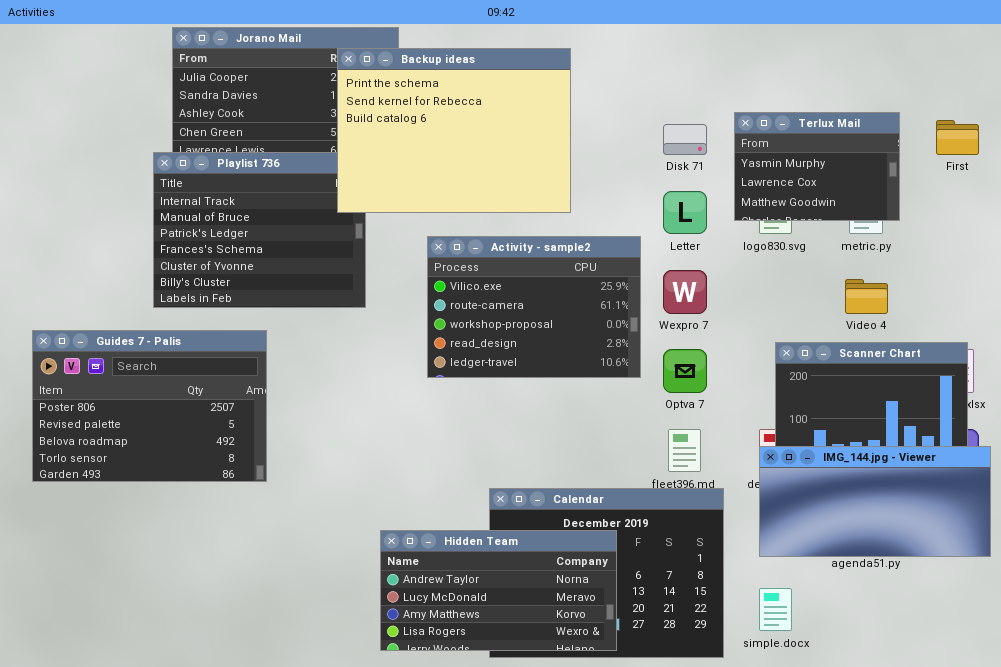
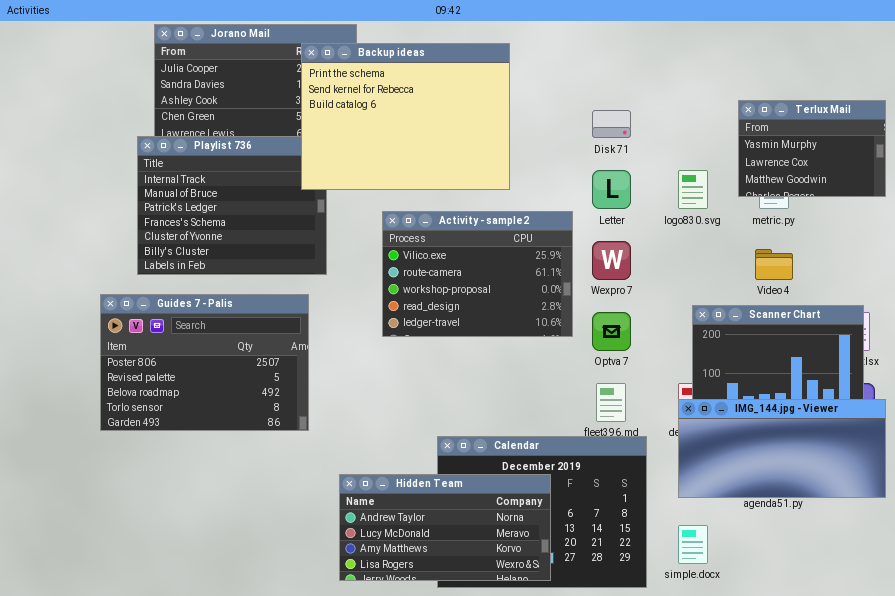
Terlux Mail: [734,112,900,221] -> [738,100,886,197], moved
Guides 7 - Palis: [32,330,267,482] -> [100,294,309,431], moved

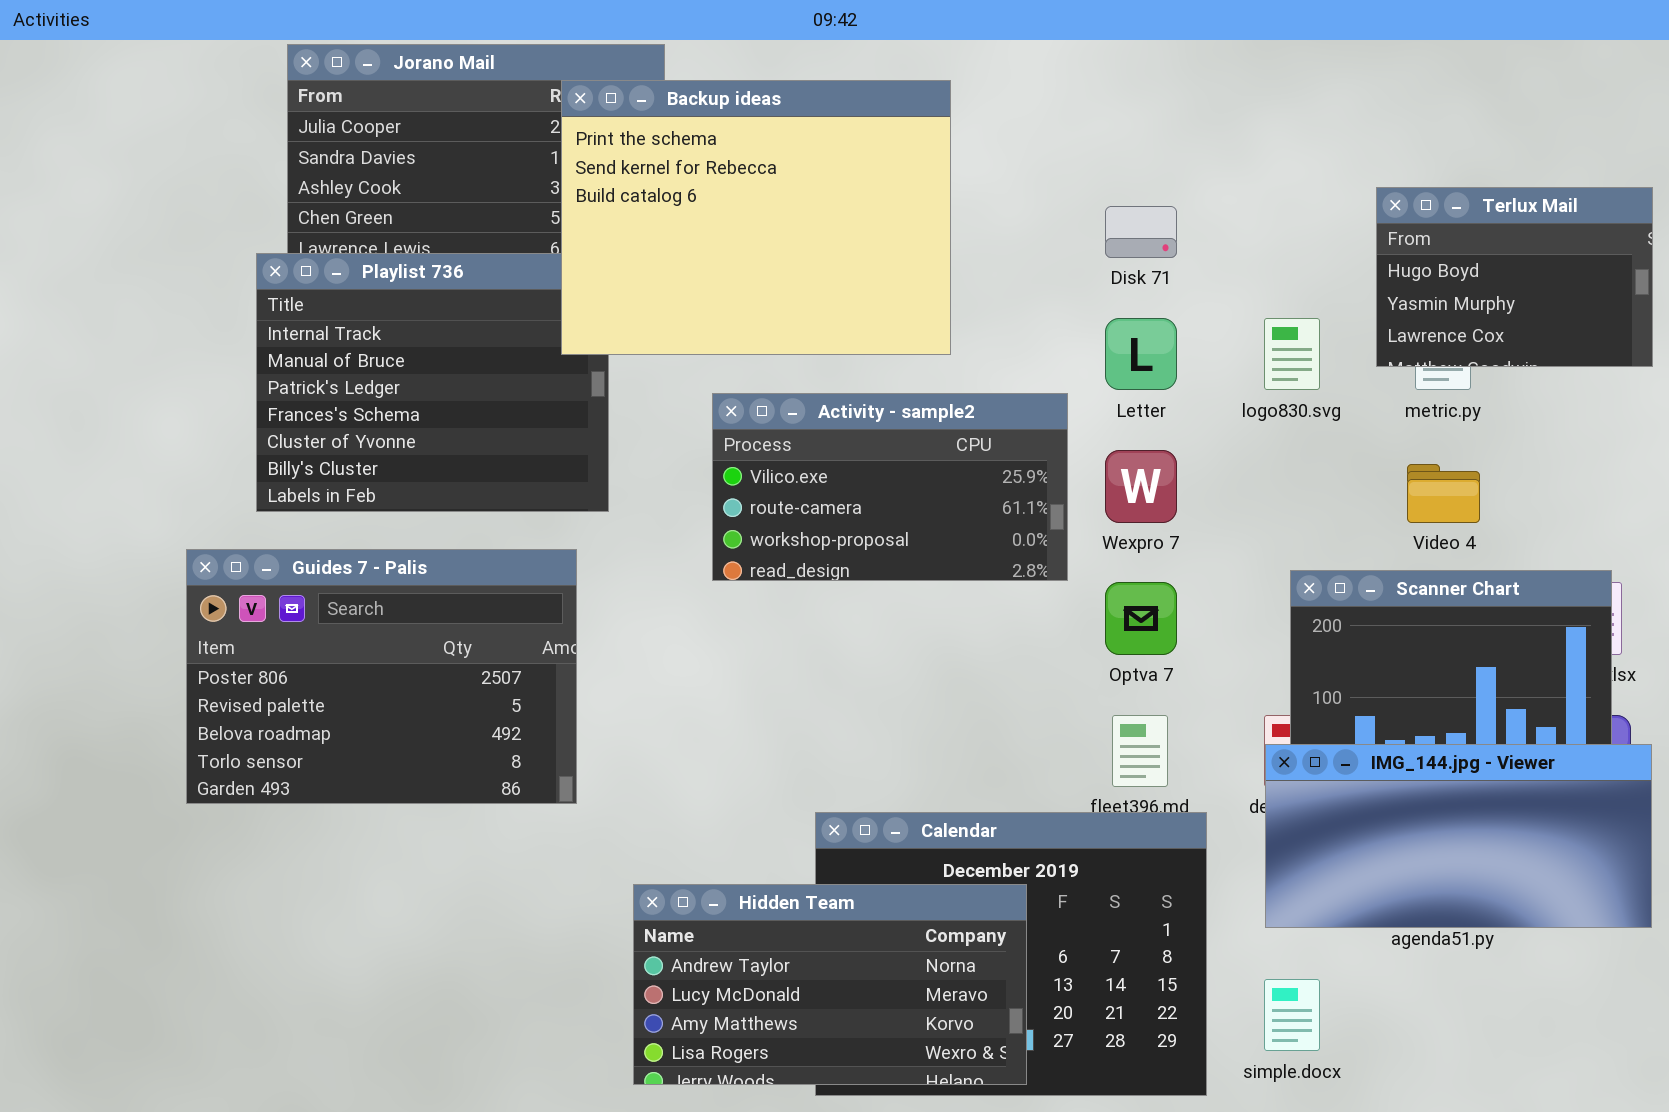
Terlux Mail: [738,100,886,197] -> [1376,187,1653,367], scrolled up 1 row
Activity - sample2: [382,211,573,337] -> [712,393,1068,581], resized

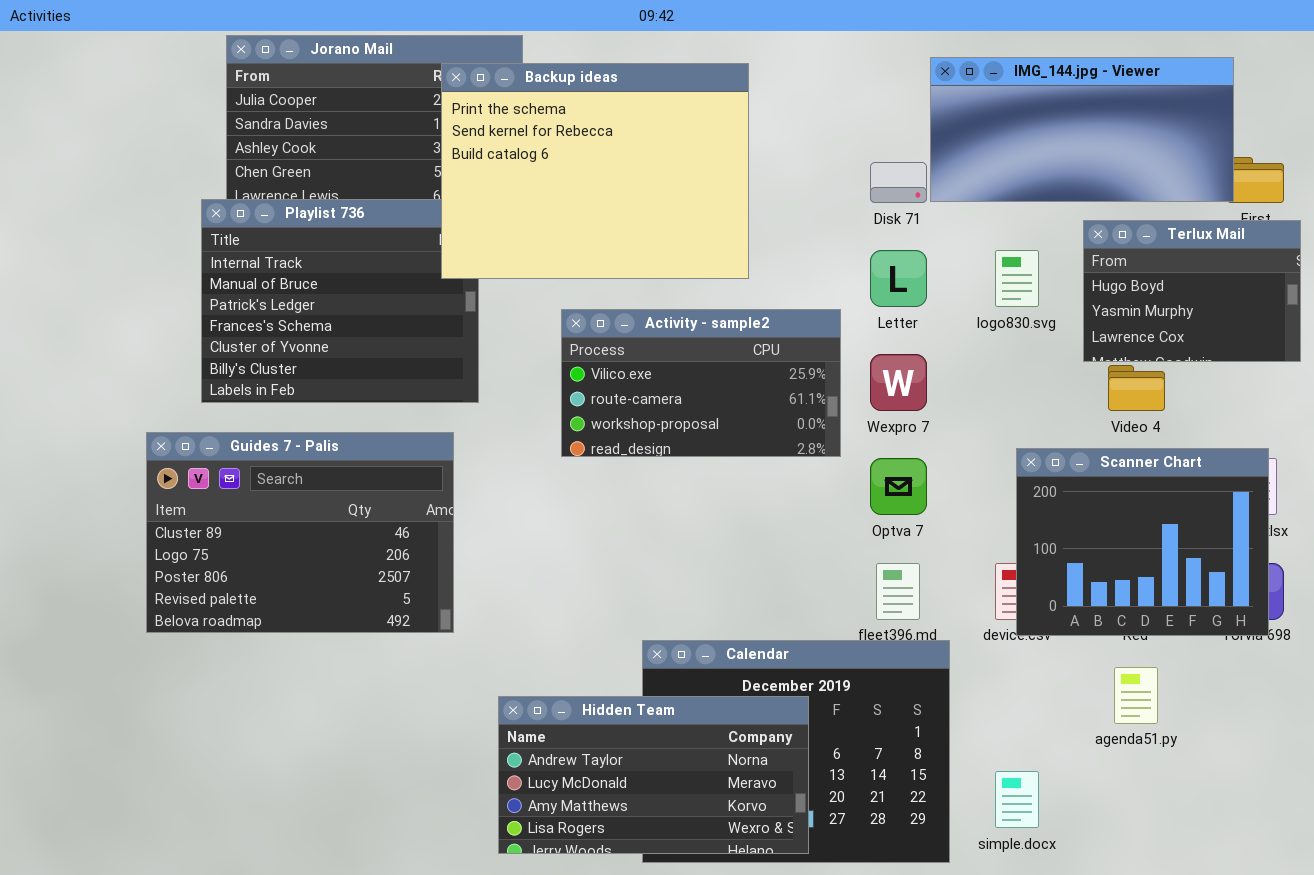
Terlux Mail: [1376,187,1653,367] -> [1083,220,1301,362], moved
Guides 7 - Palis: [186,549,577,804] -> [146,432,454,633], scrolled up 2 rows
IMG_144.jpg - Viewer: [1265,744,1652,928] -> [930,57,1234,202], moved

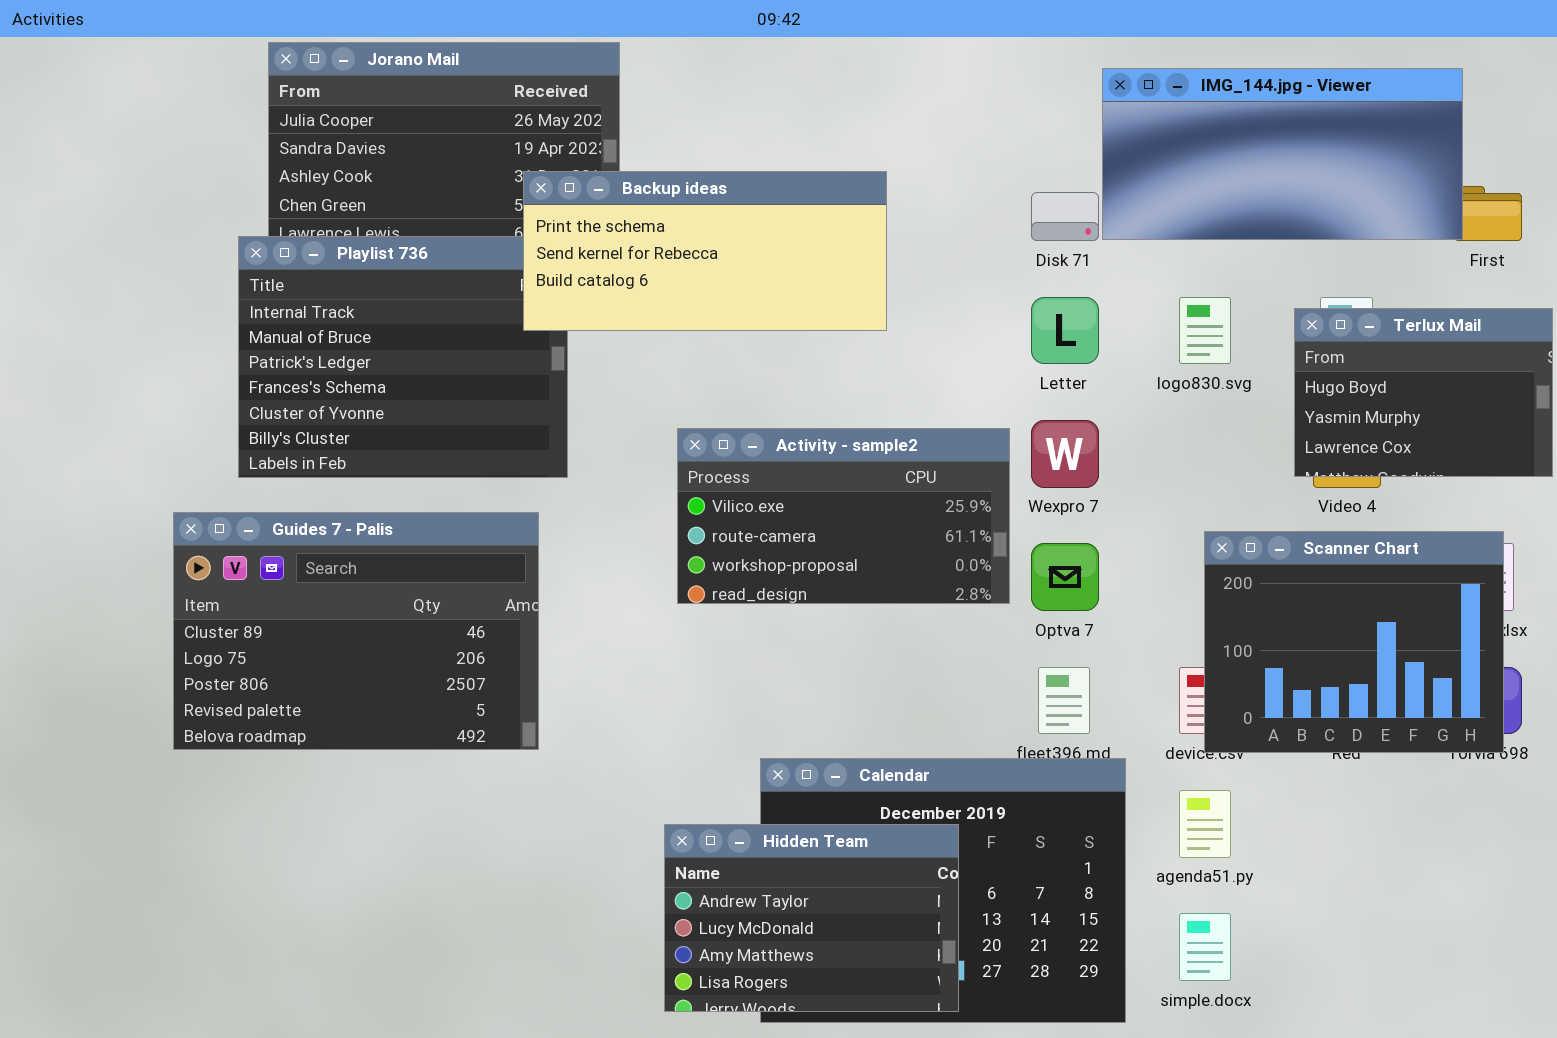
Backup ideas: [441,63,749,279] -> [523,171,887,331], resized
Terlux Mail: [1083,220,1301,362] -> [1294,308,1553,477], moved
Activity - sample2: [561,309,841,457] -> [677,428,1010,604], moved
agenda51.py: [1114,667,1158,724] -> [1179,790,1231,858], moved
Hidden Team: [498,696,809,854] -> [664,824,959,1012], resized

